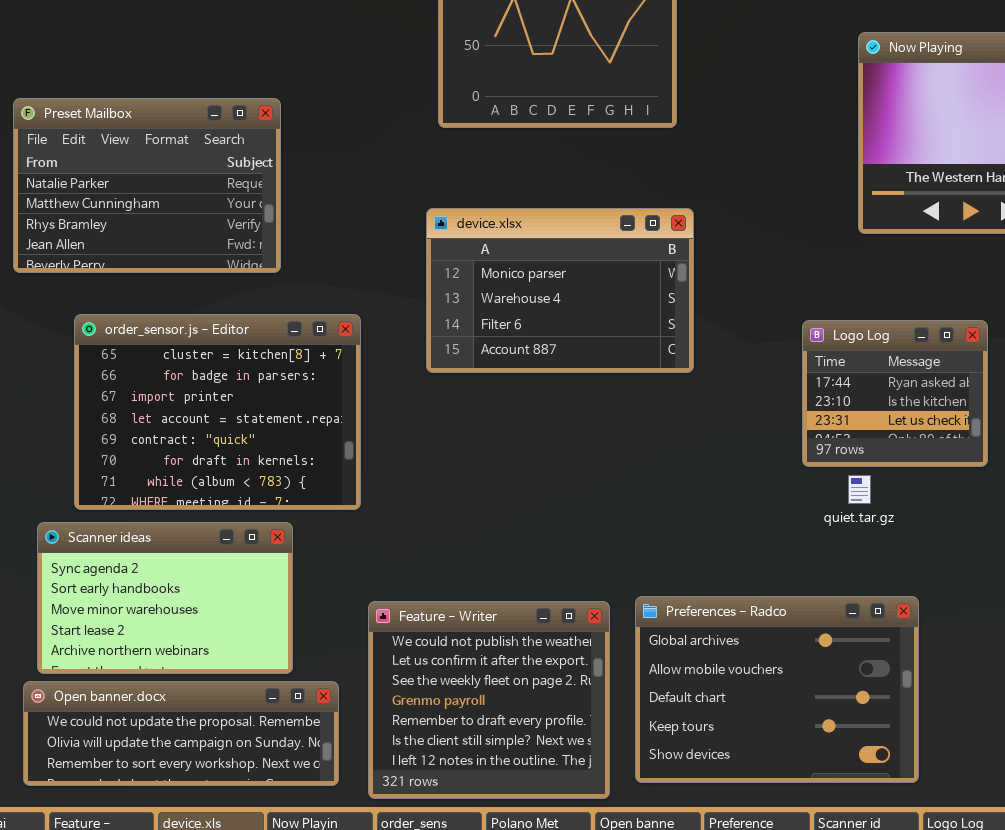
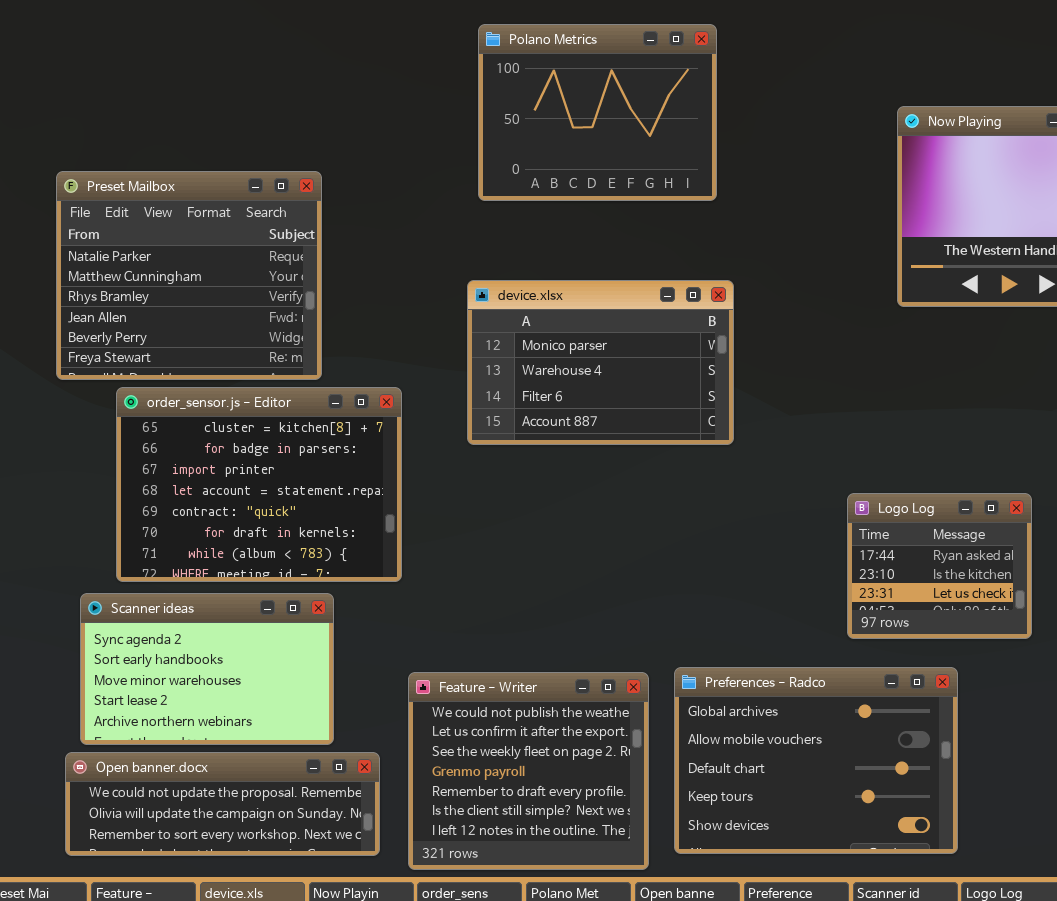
Preset Mailbox: [13,98,281,273] -> [56,171,322,380], resized
Logo Log: [802,320,988,467] -> [847,493,1032,639], moved

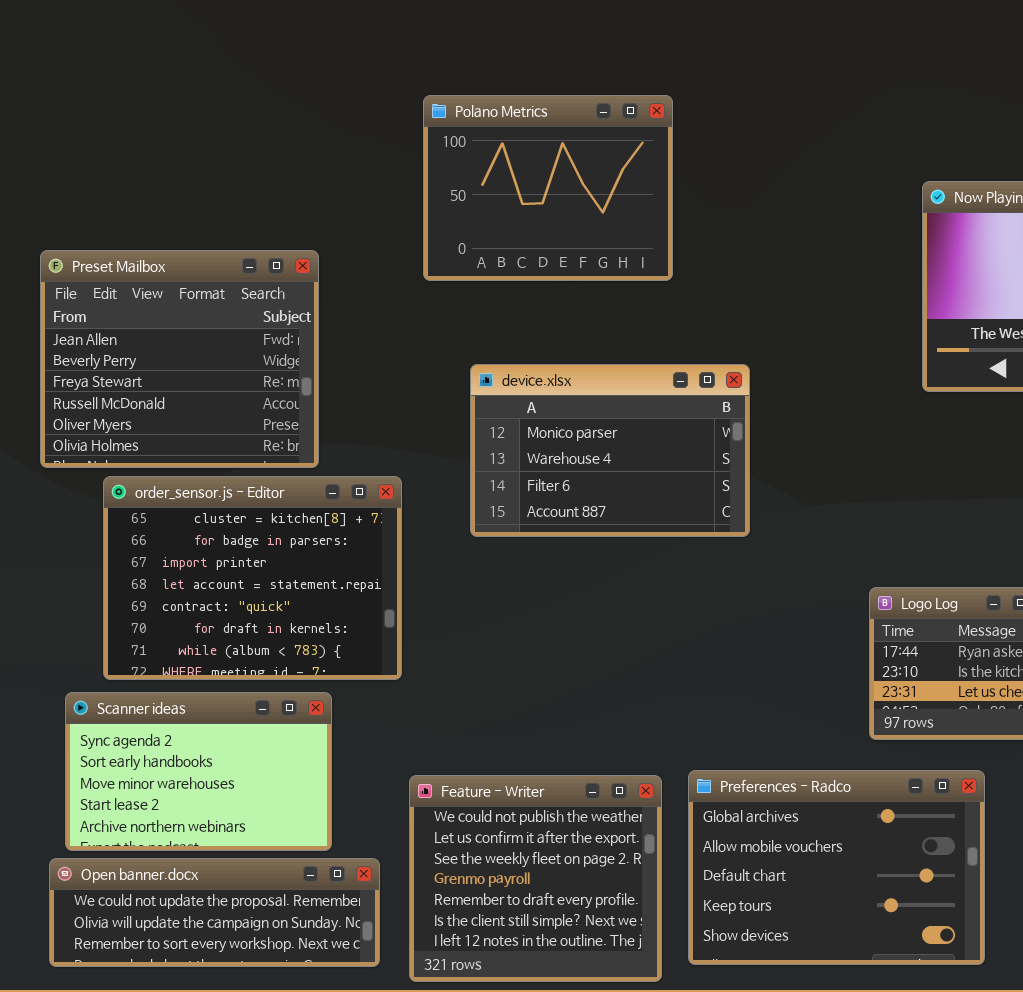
Polano Metrics: [478,24,717,201] -> [423,95,673,281], moved
Preset Mailbox: [56,171,322,380] -> [40,250,319,468], scrolled down 3 rows

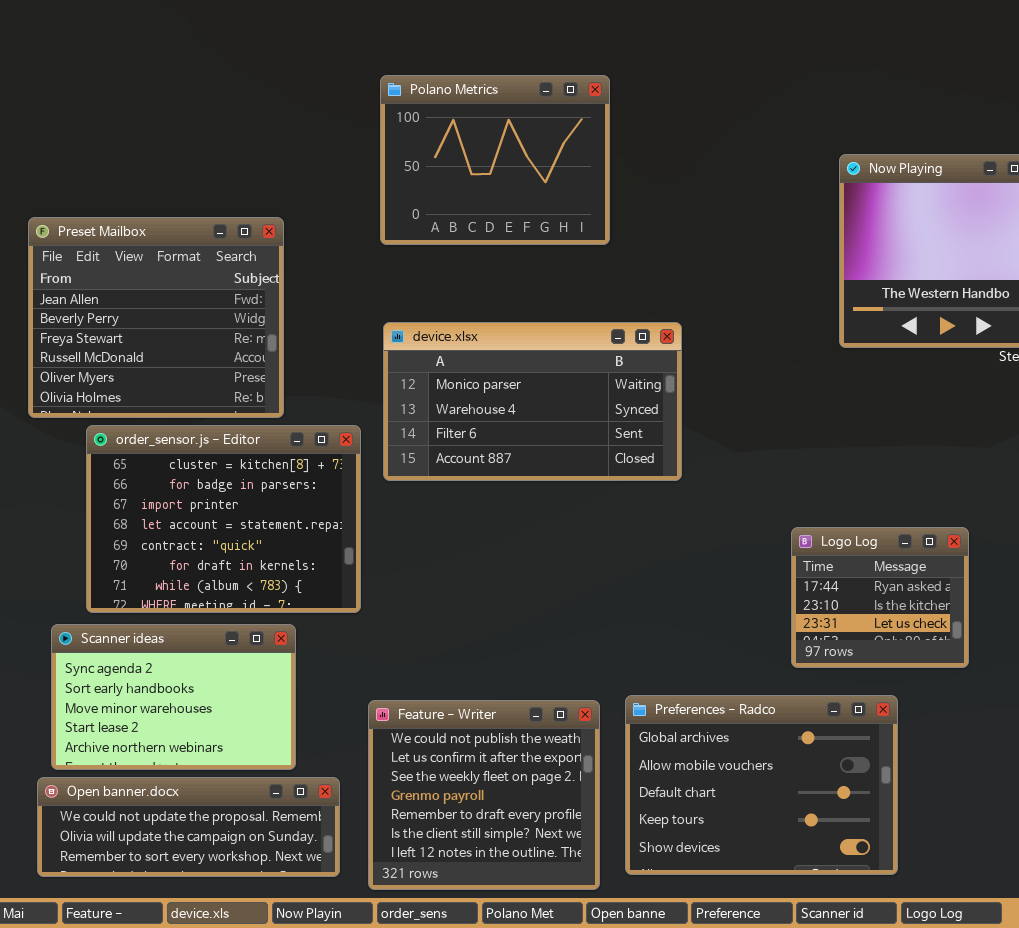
device.xlsx: [470,364,750,537] -> [383,322,682,481], resized

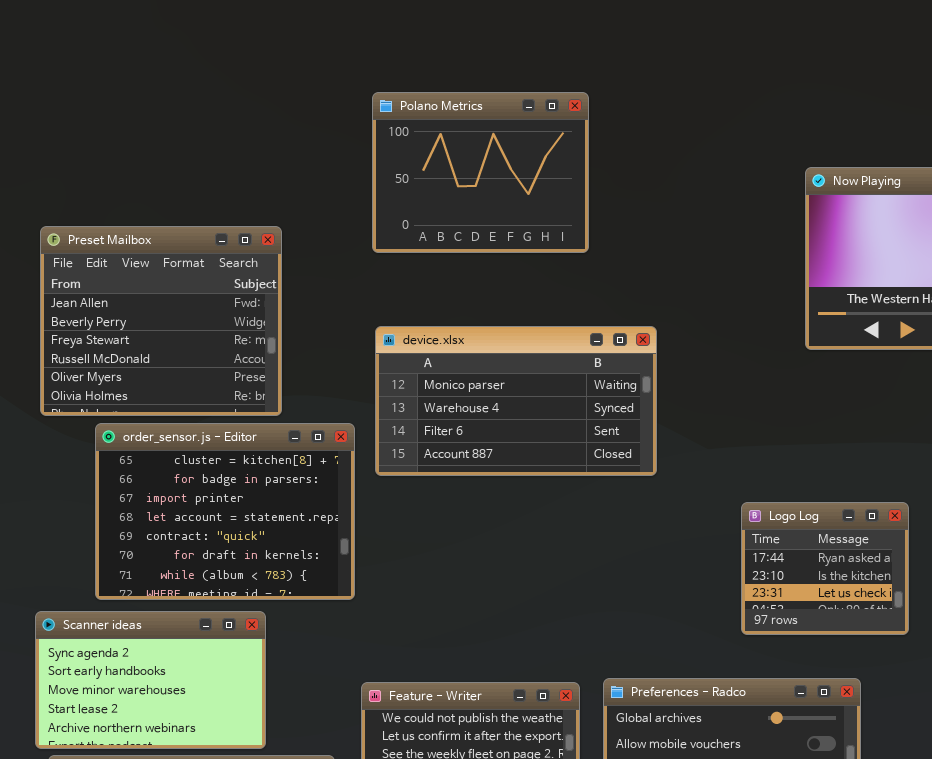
Logo Log: [791,527,969,668] -> [741,502,909,635], moved
Scanner ideas: [51,624,296,770] -> [35,611,266,749], moved

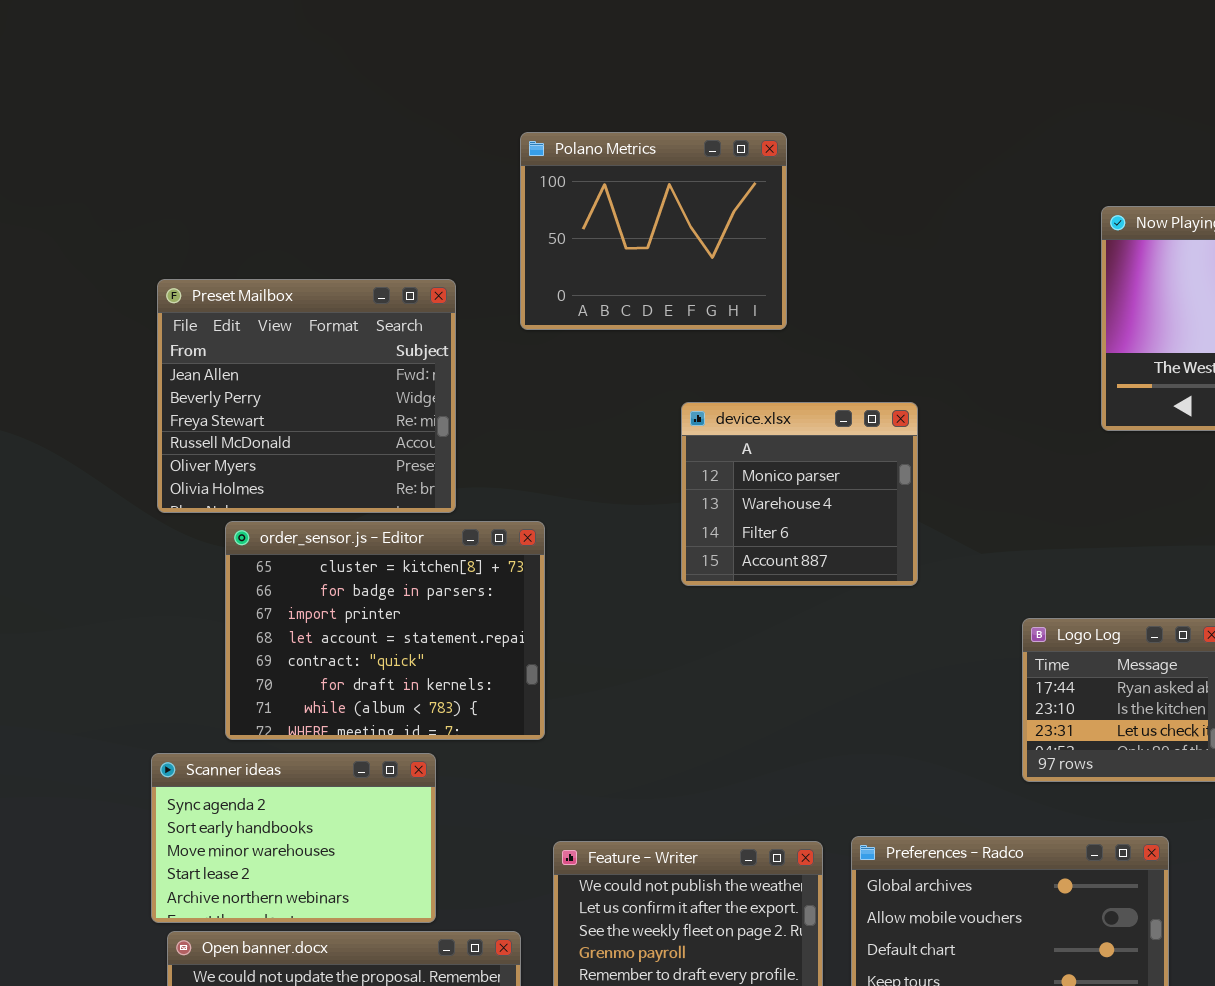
Polano Metrics: [372,92,589,253] -> [520,132,787,330], moved
device.xlsx: [375,326,657,476] -> [681,402,918,586], resized

